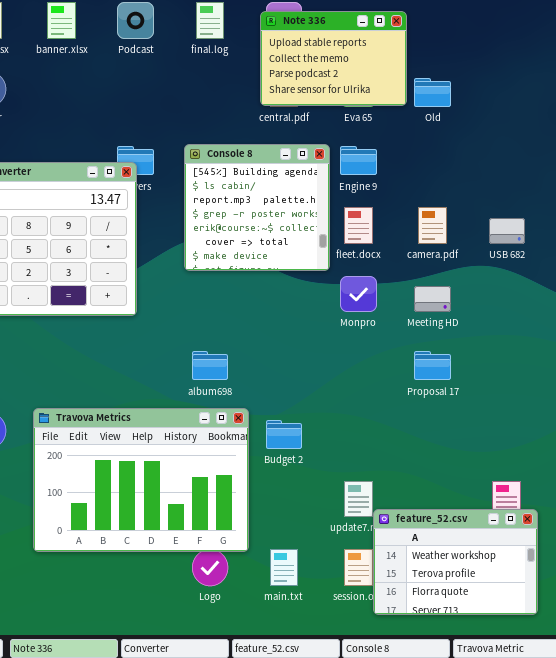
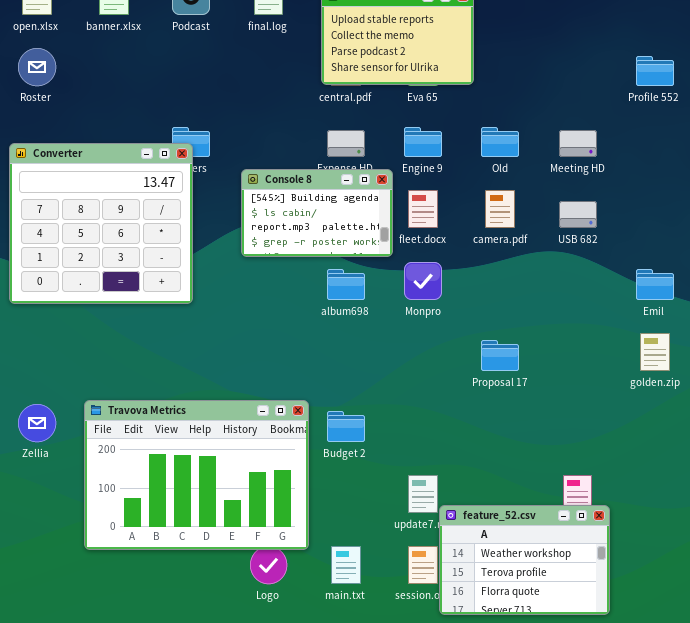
Old: [414,78,451,107] -> [481,127,519,157], moved
Console 8: [184,144,330,271] -> [241,169,393,257], resized
Meeting HD: [414,286,451,312] -> [559,130,597,157], moved
album698: [192,351,228,380] -> [327,269,365,300], moved

